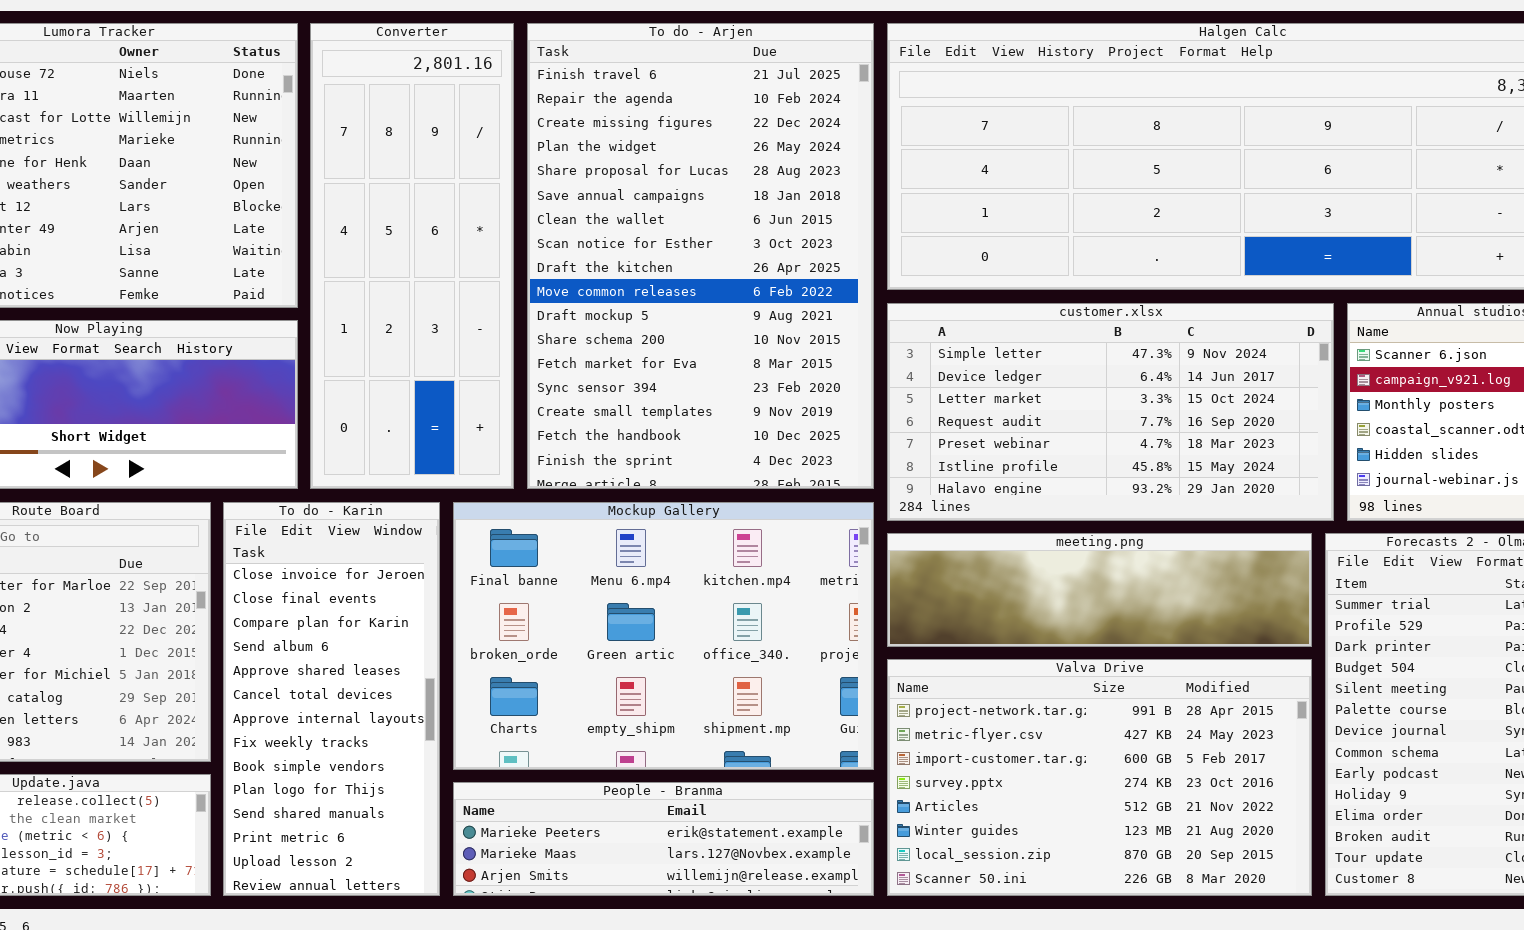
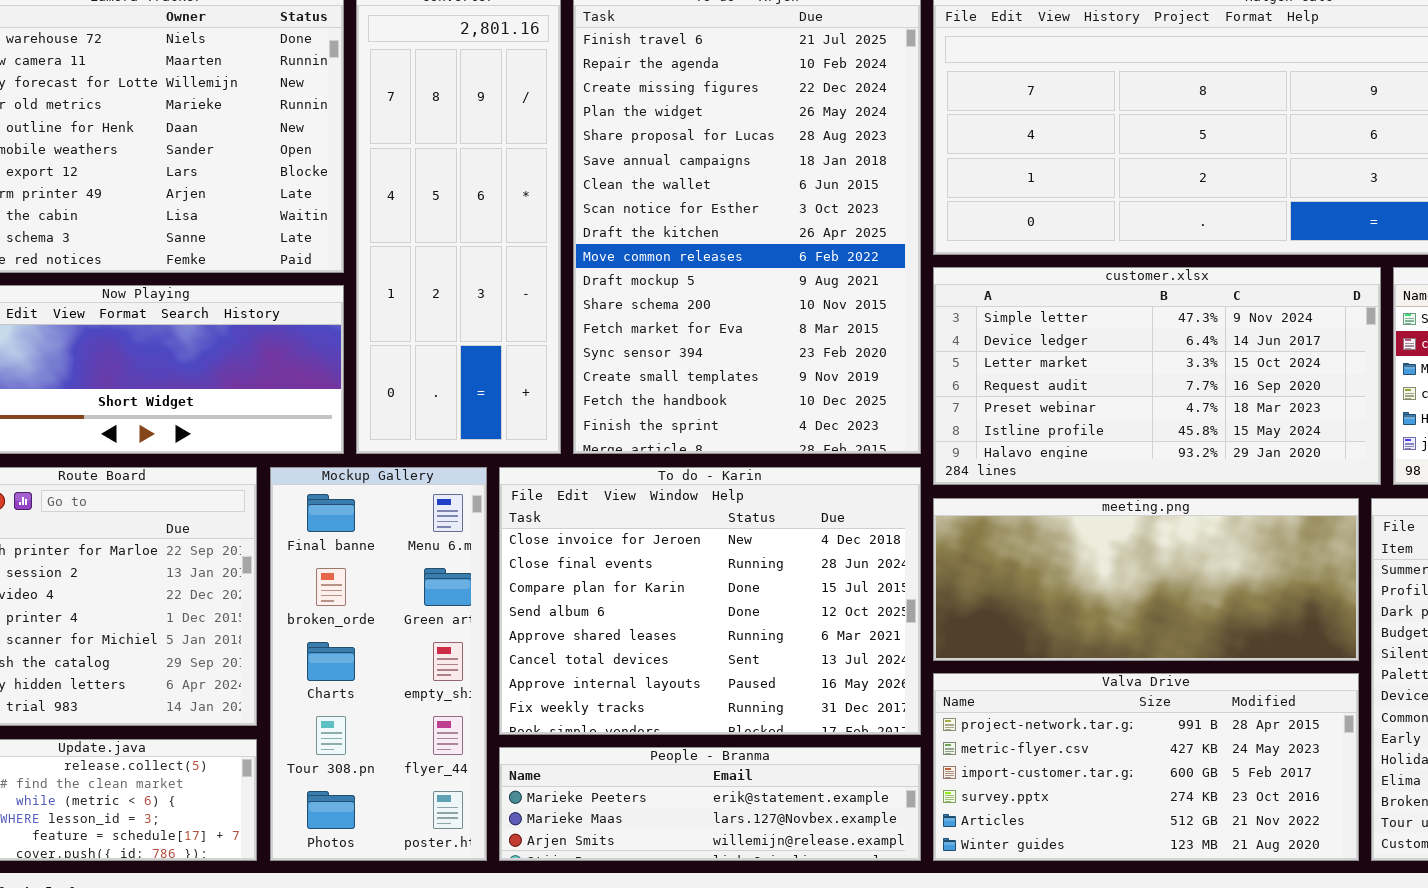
To do - Karin: [223,502,440,896] -> [499,467,921,735], moved, resized
Mockup Gallery: [453,502,874,770] -> [270,467,487,861], moved, resized
meeting.png: [887,533,1312,647] -> [933,498,1359,661], resized
Valva Drive: [887,659,1312,896] -> [933,673,1359,861], resized

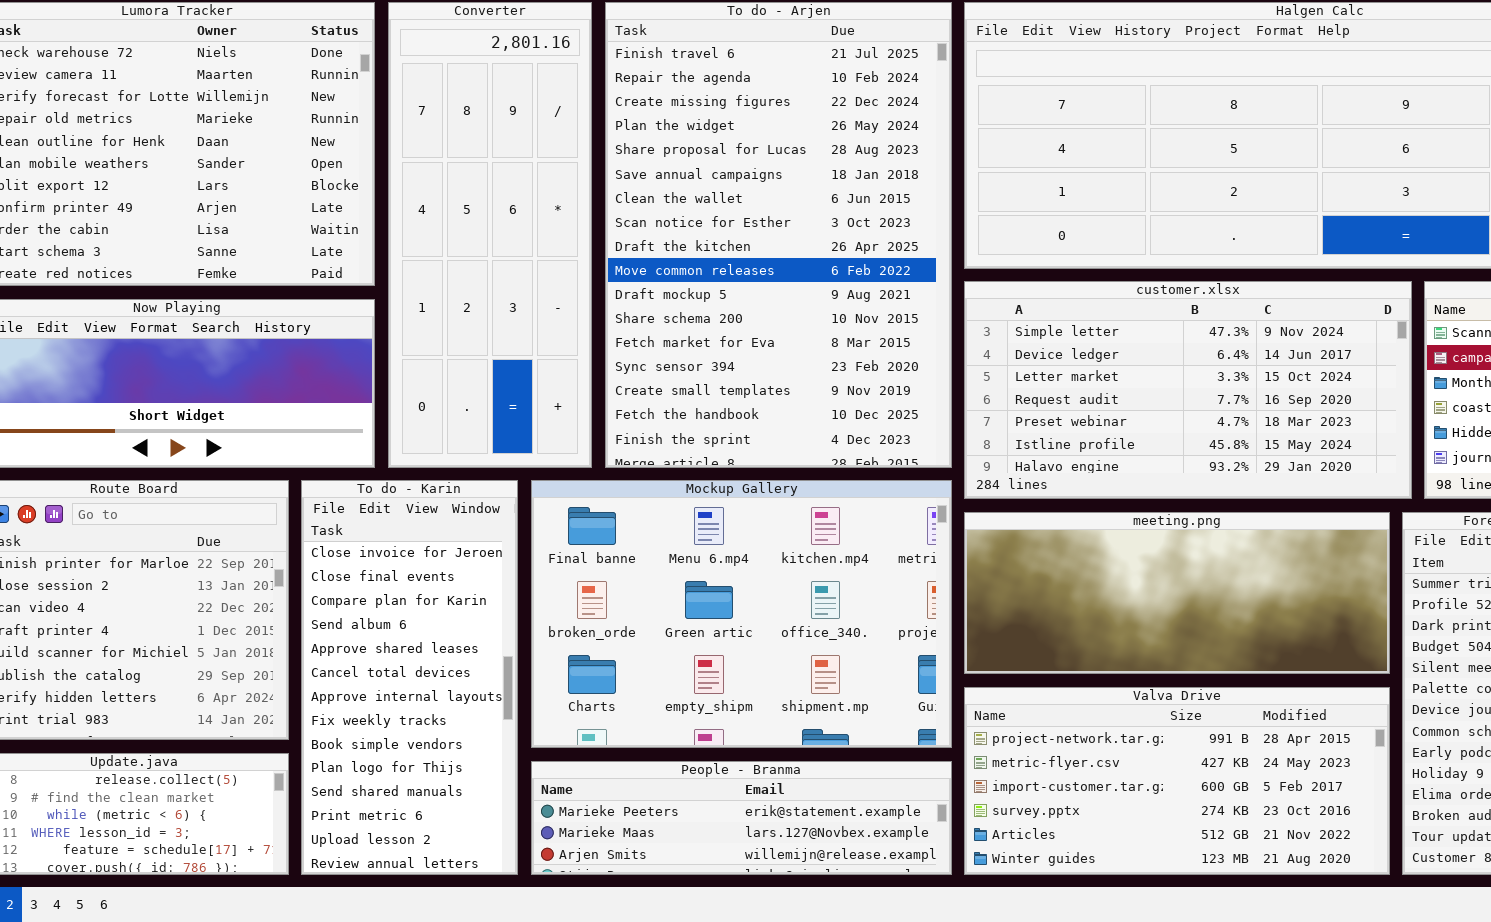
Mockup Gallery: [270,467,487,861] -> [531,480,952,748], moved, resized
To do - Karin: [499,467,921,735] -> [301,480,518,875], moved, resized

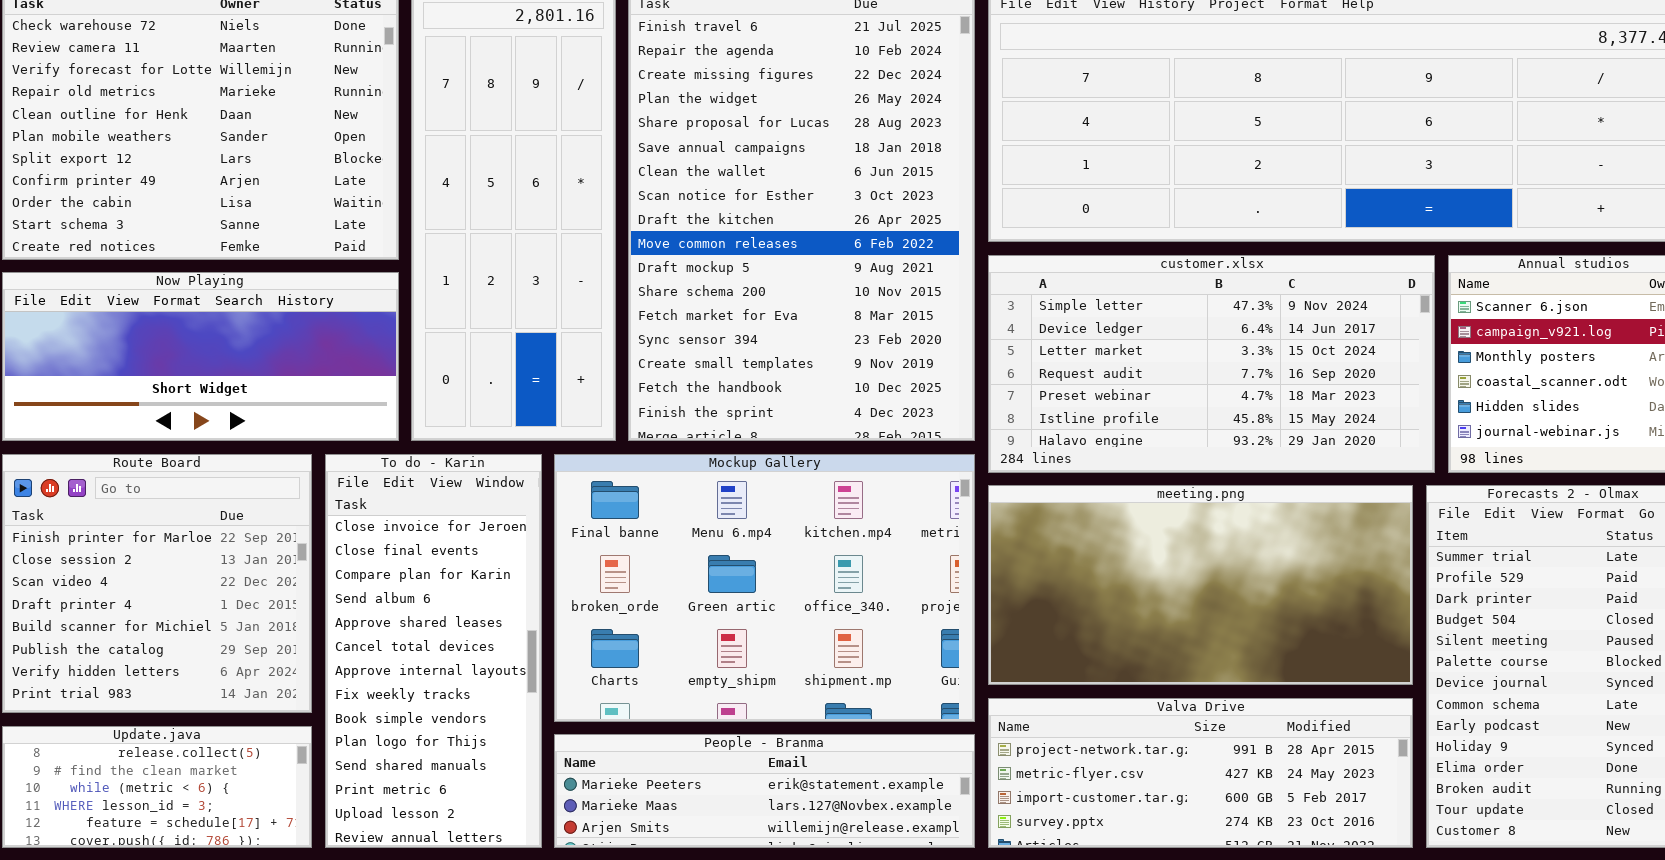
meeting.png: [964,512,1390,674] -> [988,485,1413,685], resized
Valva Drive: [964,687,1390,875] -> [988,698,1413,848], resized

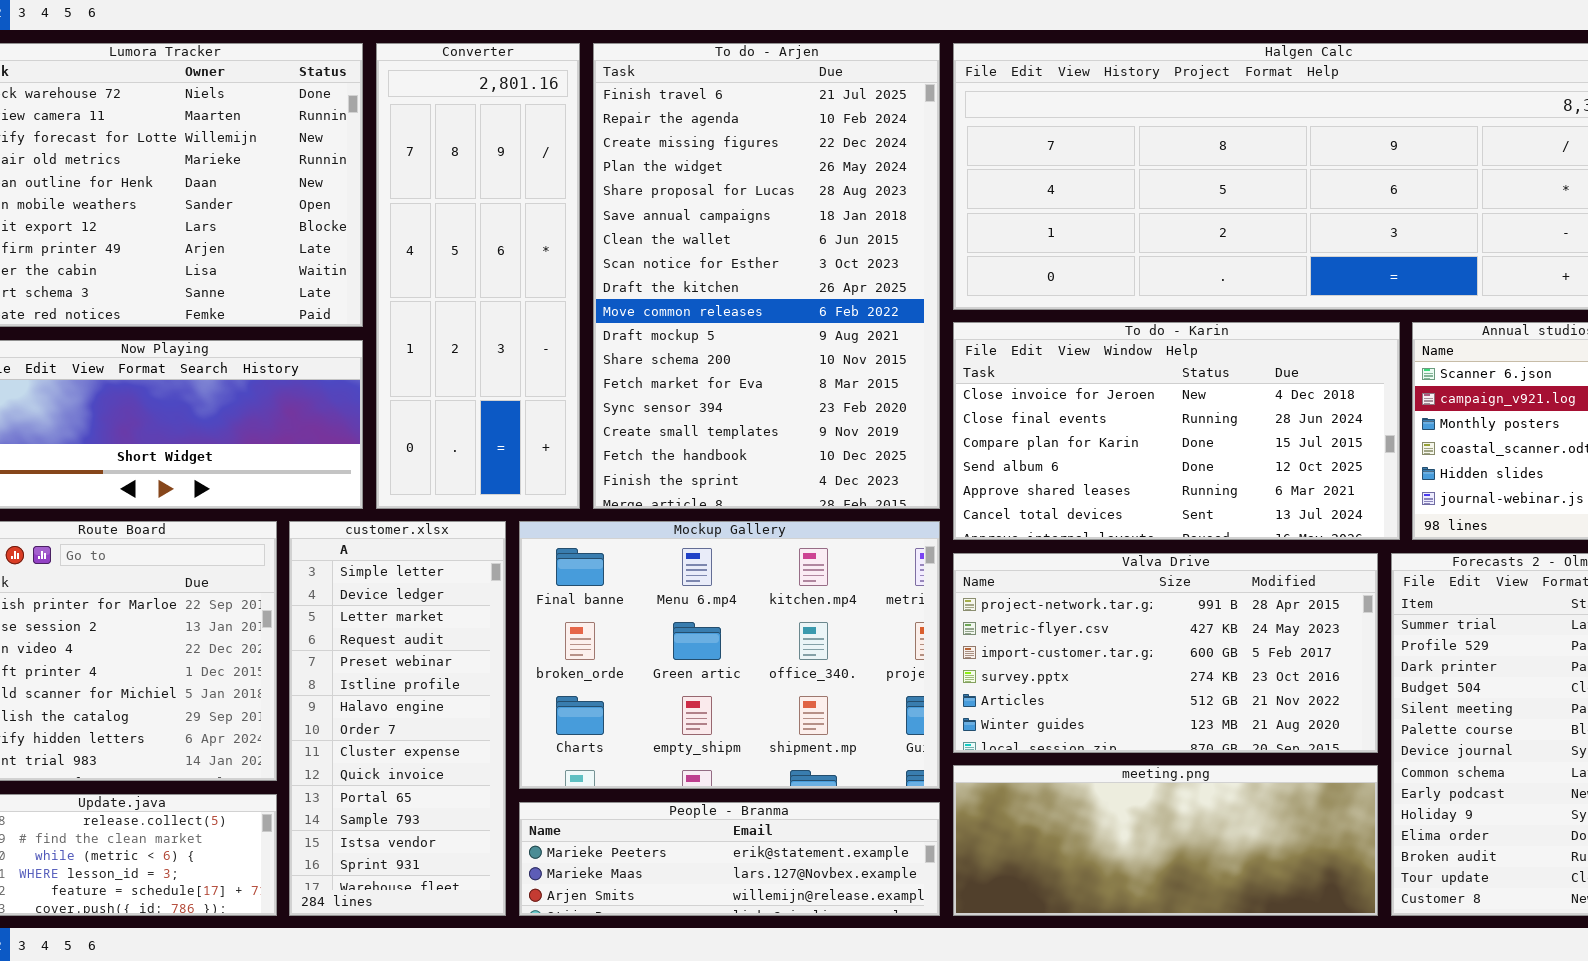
customer.xlsx: [988,255,1435,473] -> [289,521,506,916], moved, resized
To do - Karin: [325,454,542,848] -> [953,322,1400,540], moved, resized
meeting.png: [988,485,1413,685] -> [953,765,1378,916], moved, resized
Valva Drive: [988,698,1413,848] -> [953,553,1378,753], moved, resized

